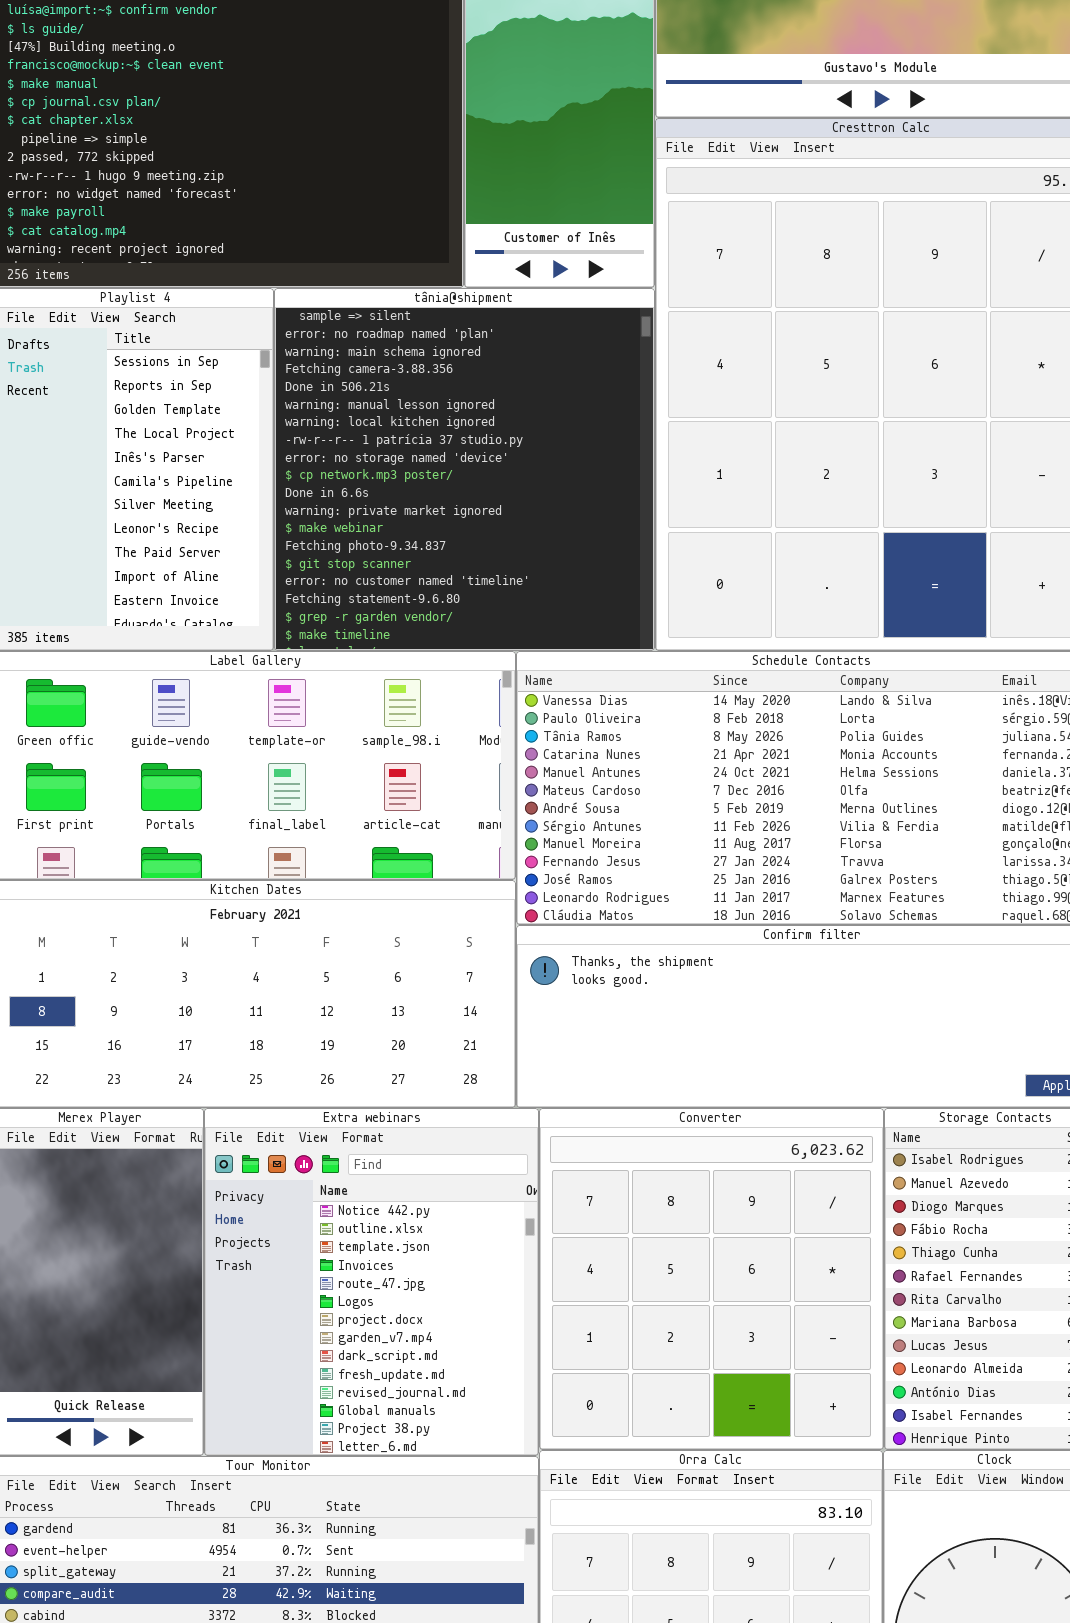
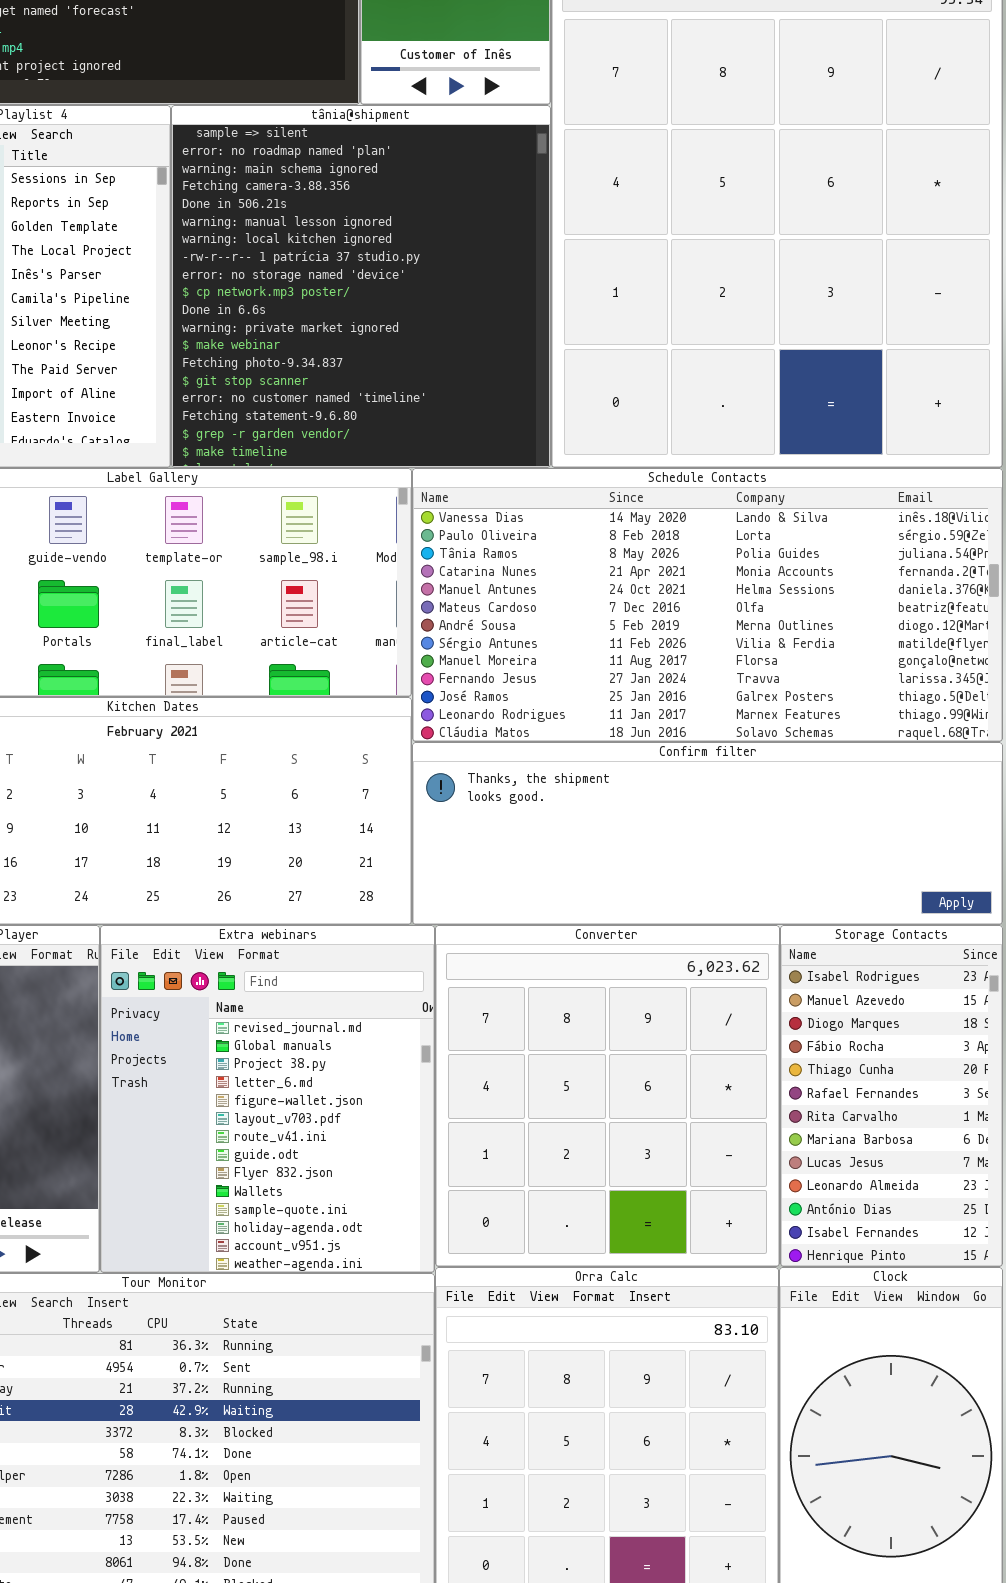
Extra webinars: [204,1108,539,1456] -> [100,925,435,1273], scrolled down 10 rows

